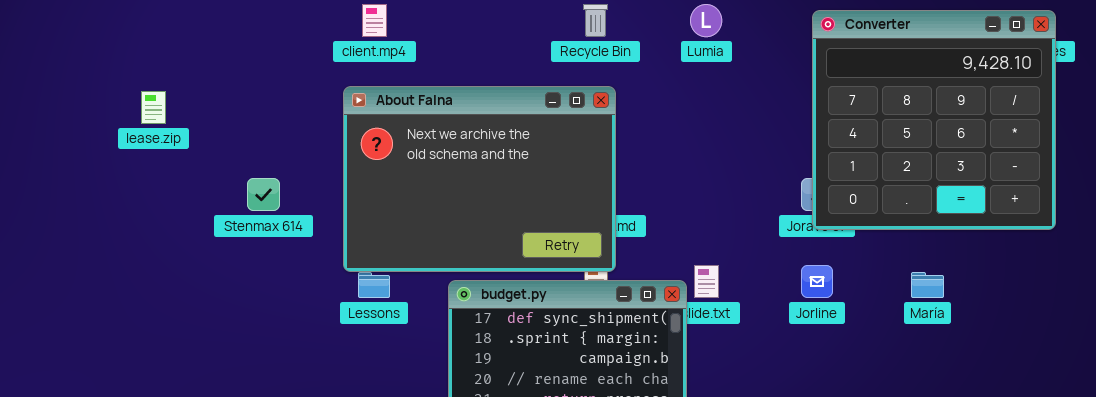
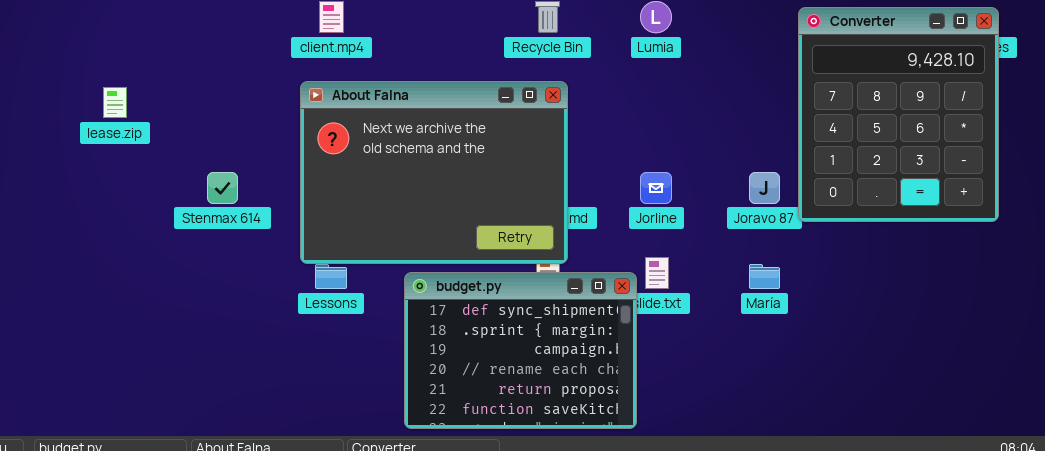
Converter: [812,10,1056,230] -> [798,7,999,222], resized
Jorline: [801,265,833,298] -> [640,172,672,204], moved
María: [911,272,944,298] -> [749,264,780,289], moved

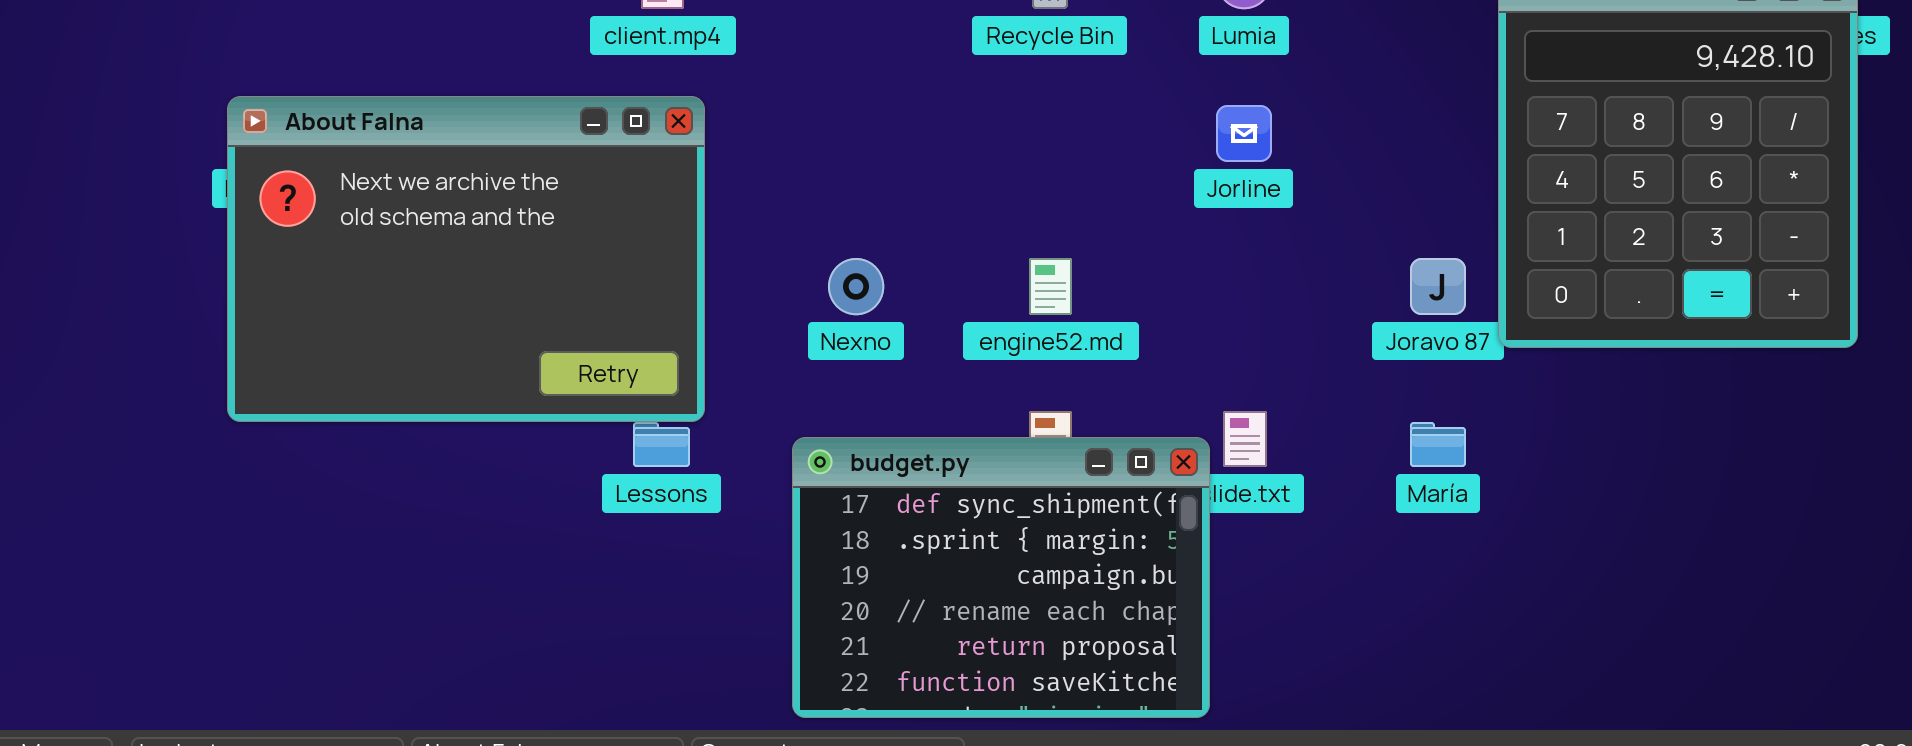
About Falna: [300,81,568,264] -> [227,96,705,422], moved
Jorline: [640,172,672,204] -> [1216,105,1272,162], moved

